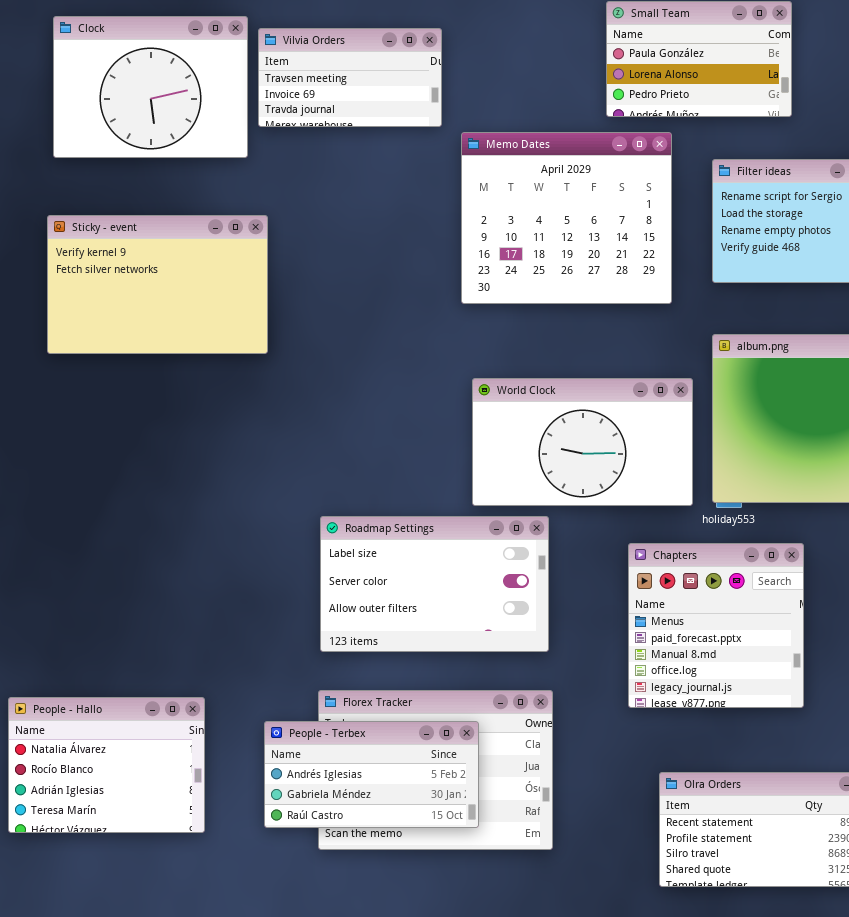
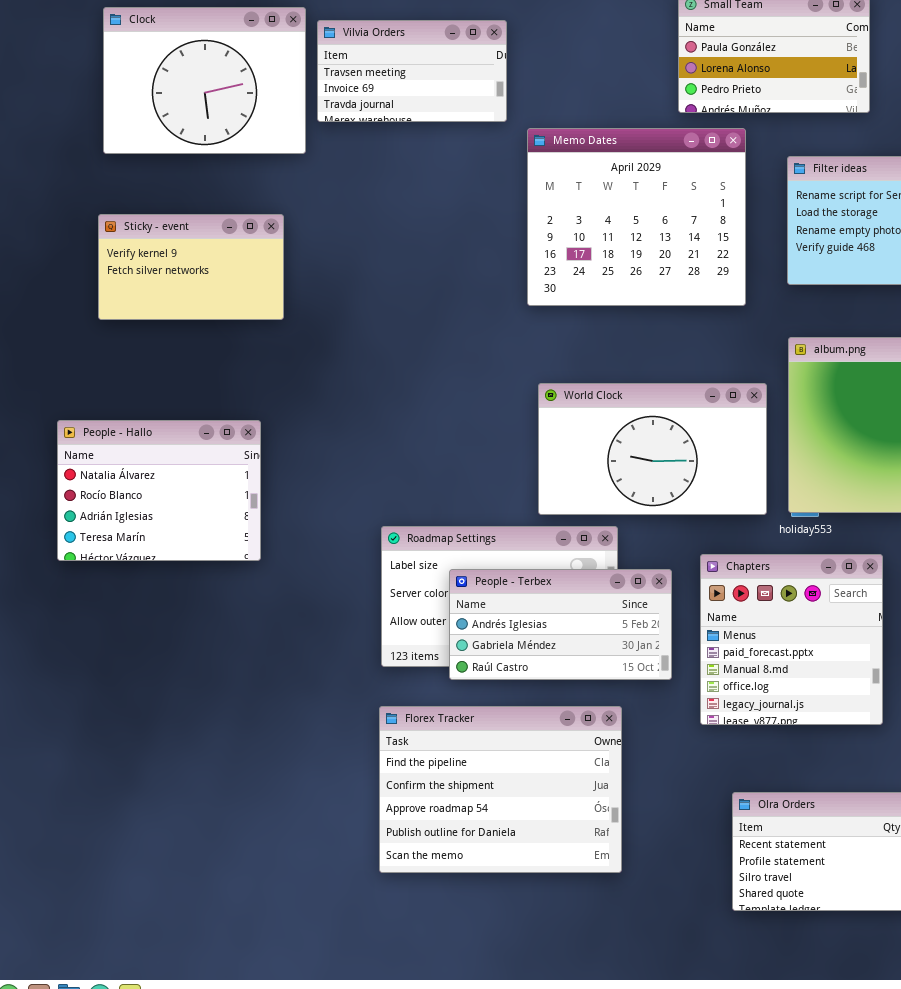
Sticky - event: [47,215,268,354] -> [98,214,284,320], resized
People - Hallo: [8,697,205,833] -> [57,420,261,561], moved
People - Terbex: [264,721,479,828] -> [449,569,672,680], moved

